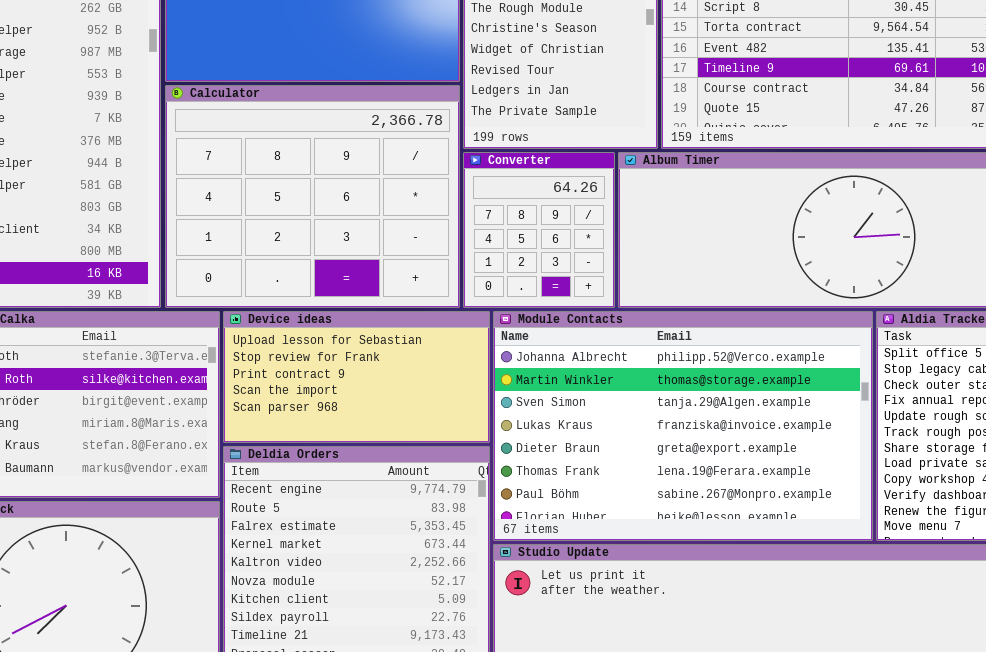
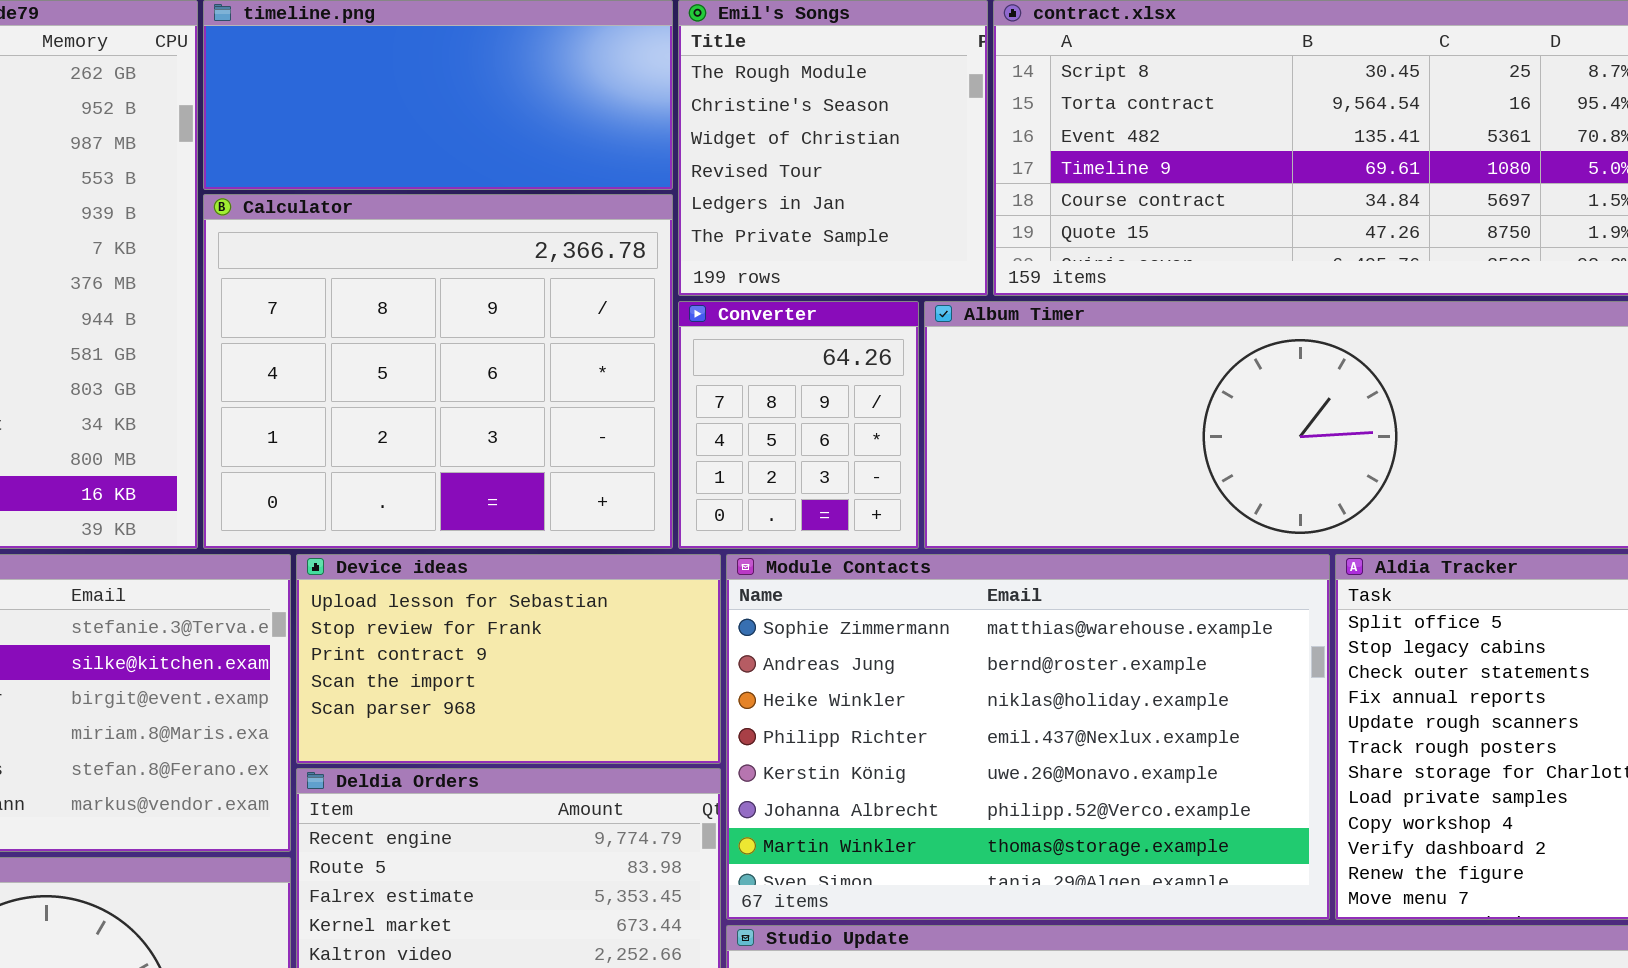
Module Contacts: [493,311,873,541] -> [726,554,1330,920], scrolled up 5 rows

